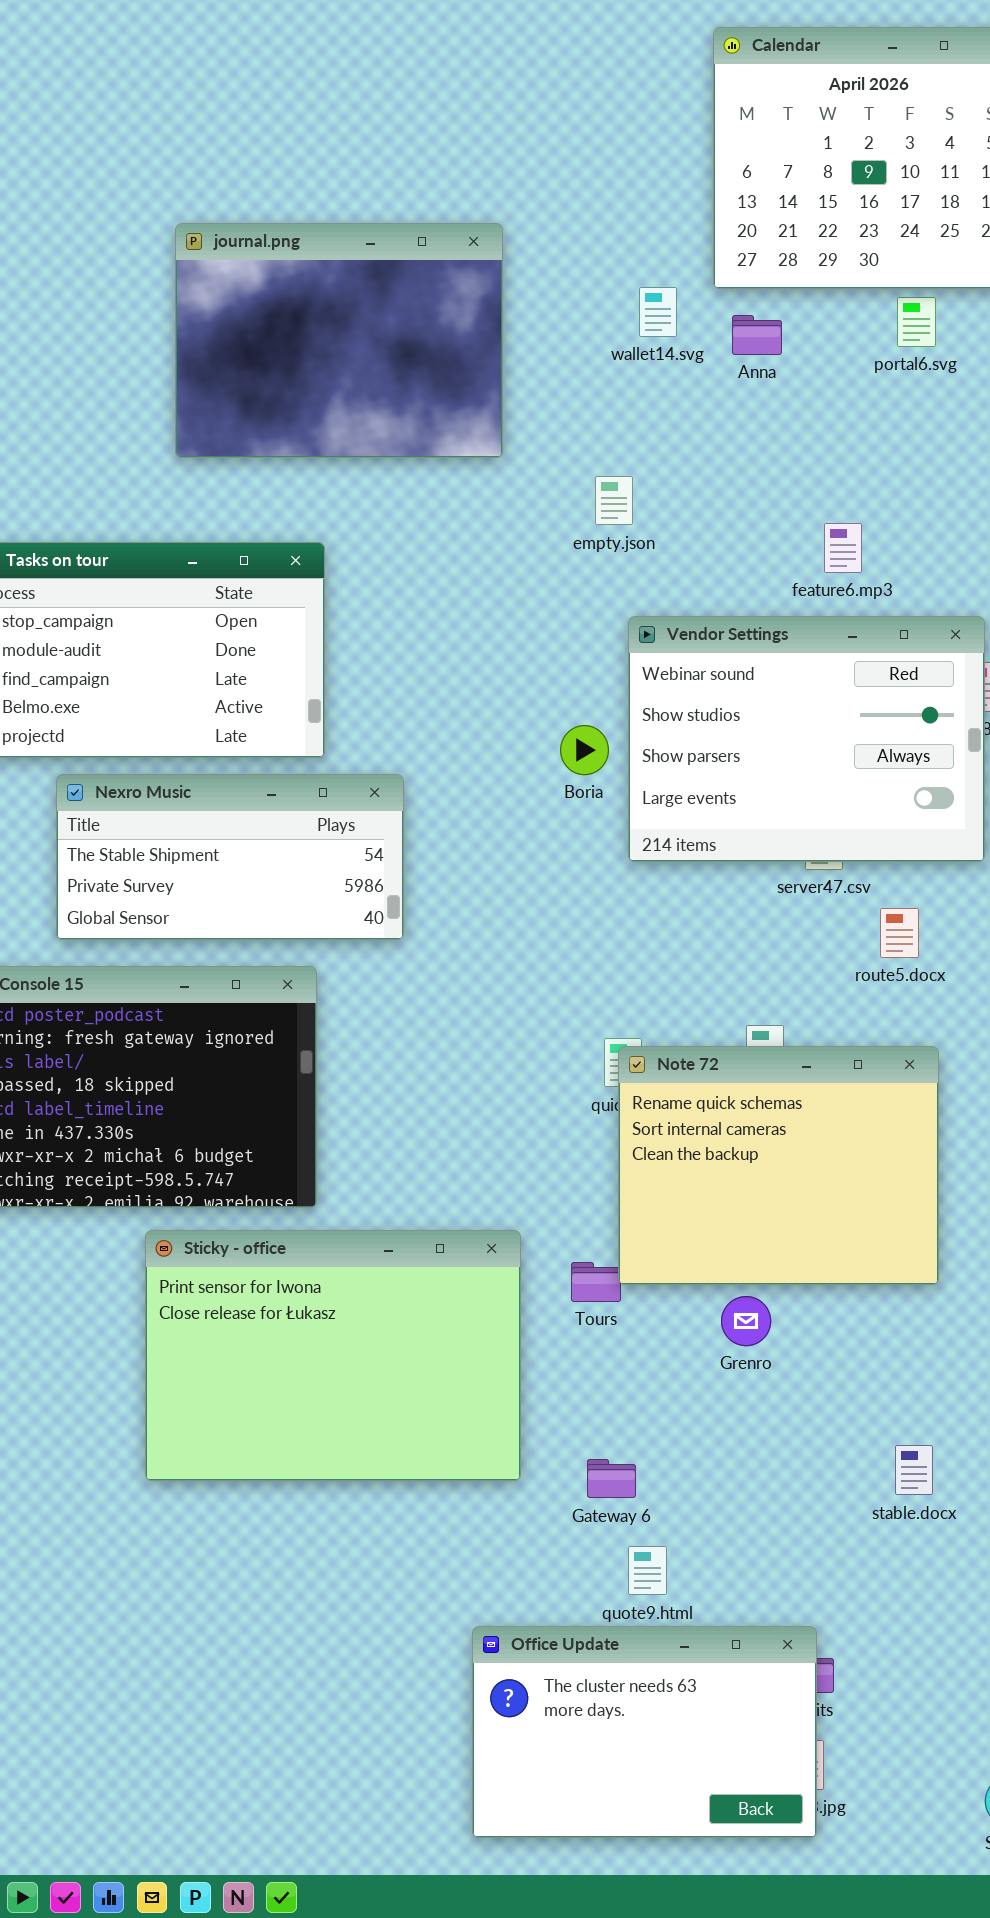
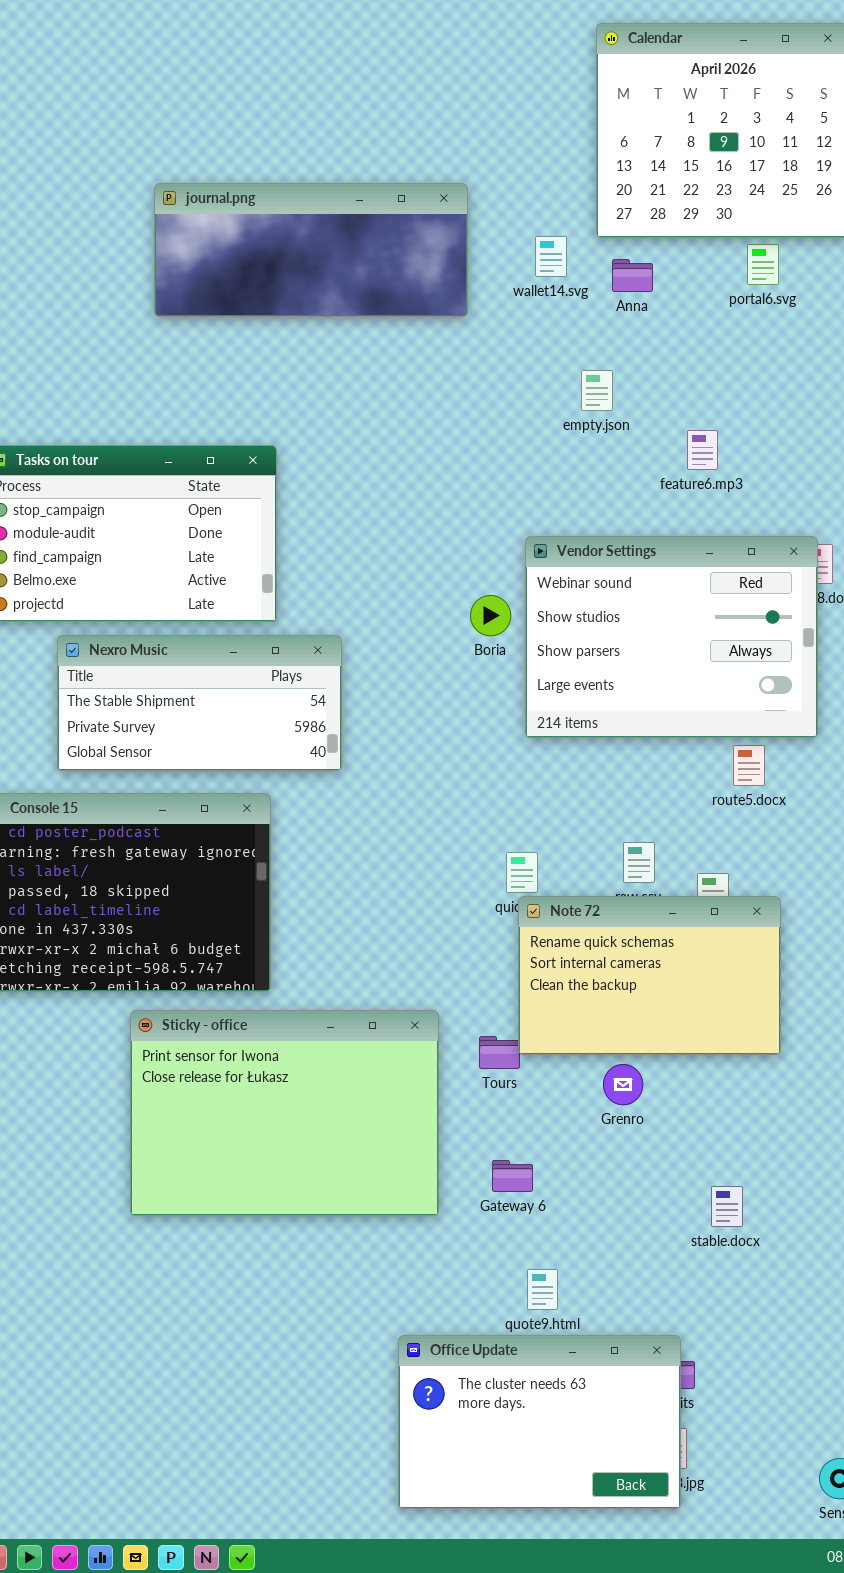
journal.png: [175,223,503,458] -> [154,183,468,317], resized
empty.json: [595,476,633,525] -> [581,370,613,411], moved
Vendor Settings: [628,616,985,862] -> [525,536,818,738], moved
Note 72: [618,1046,939,1285] -> [518,896,781,1055], resized
stable.docx: [895,1445,933,1495] -> [711,1186,743,1227], moved
Gateway 6: [587,1459,636,1498] -> [492,1160,533,1192], moved

